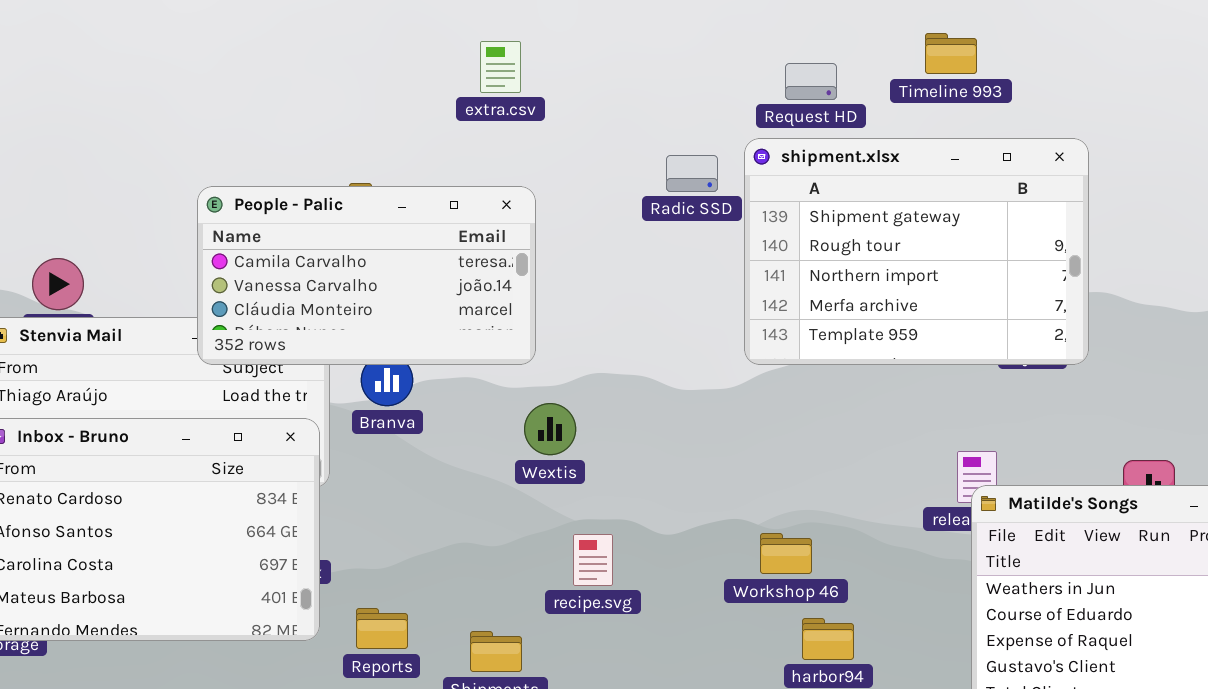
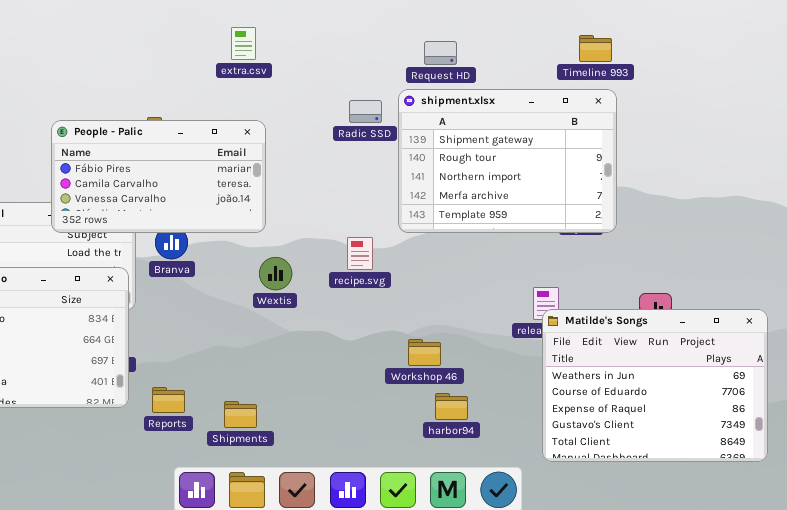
Timeline 993: [925,33,977,74] -> [579,35,612,62], moved
People - Palic: [197,186,536,365] -> [51,120,266,233], scrolled up 1 row
recipe.svg: [573,534,613,586] -> [347,237,373,270], moved

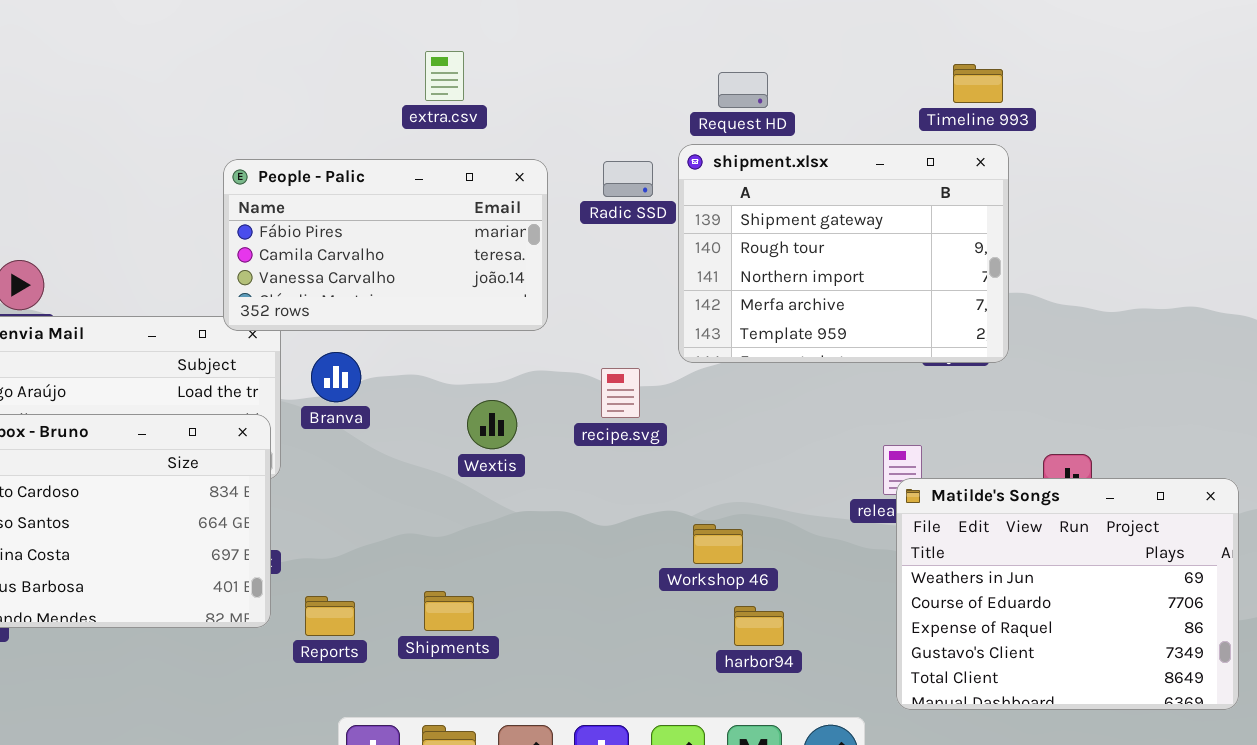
People - Palic: [51,120,266,233] -> [223,159,548,331], moved
Shipments: [224,401,257,428] -> [424,591,474,631], moved

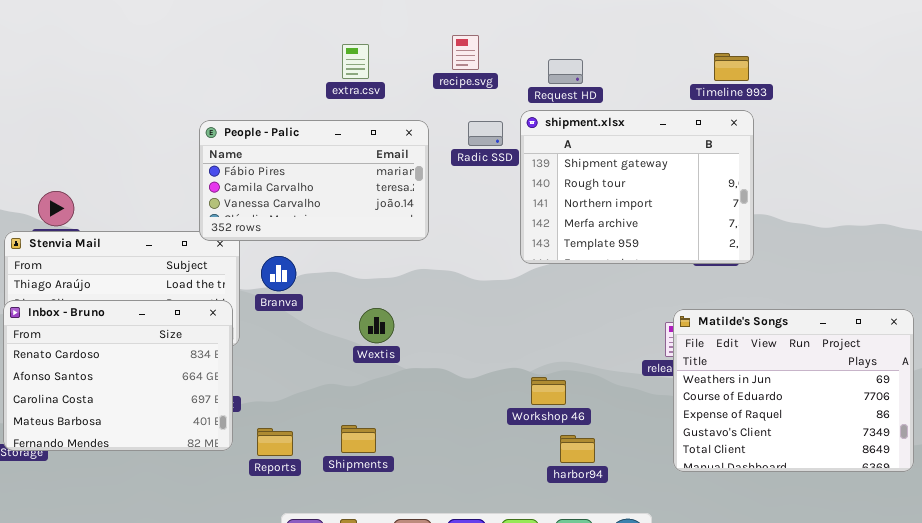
recipe.svg: [601,368,640,418] -> [452,35,479,70], moved
Wextis: [467,400,517,449] -> [359,308,394,343], moved
Matilde's Songs: [896,478,1239,710] -> [673,309,914,472], moved

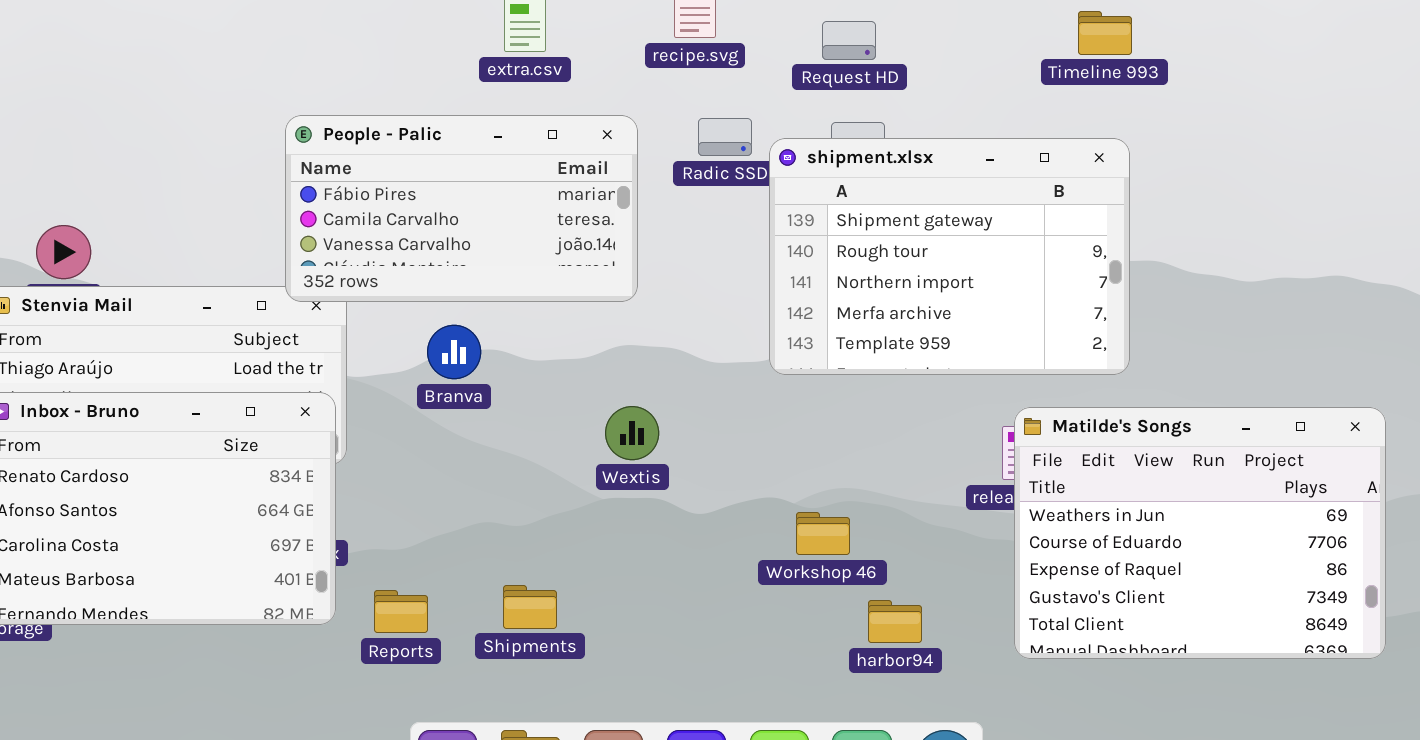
shipment.xlsx: [520,110,754,264] -> [769,138,1130,375], moved
Branva: [261,256,296,291] -> [427,325,481,379], moved
Wextis: [359,308,394,343] -> [605,406,659,460], moved
harbor94: [560,435,595,463] -> [868,600,922,643], moved

